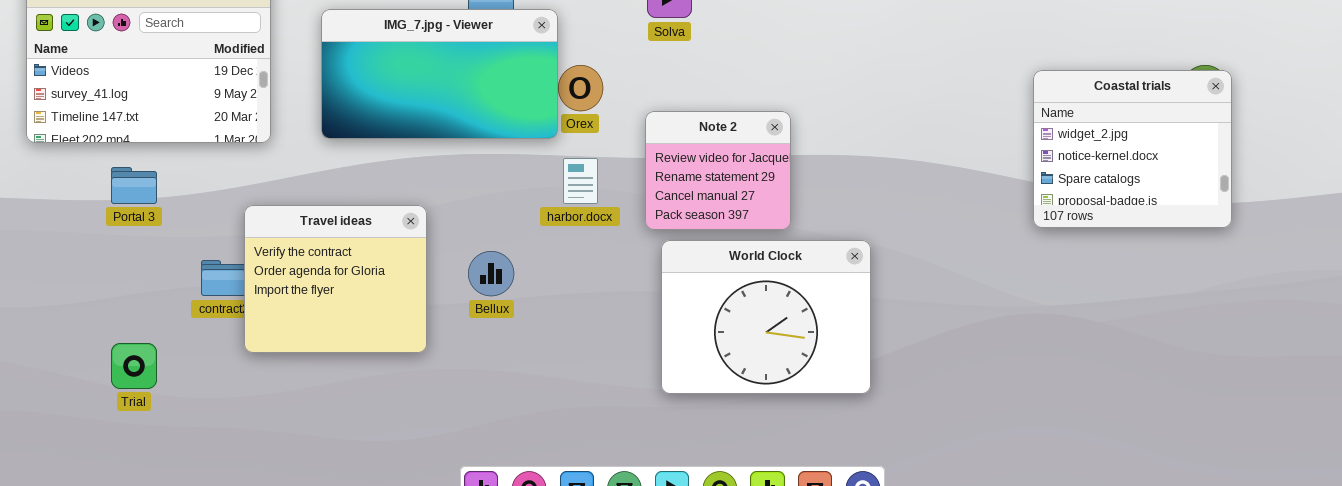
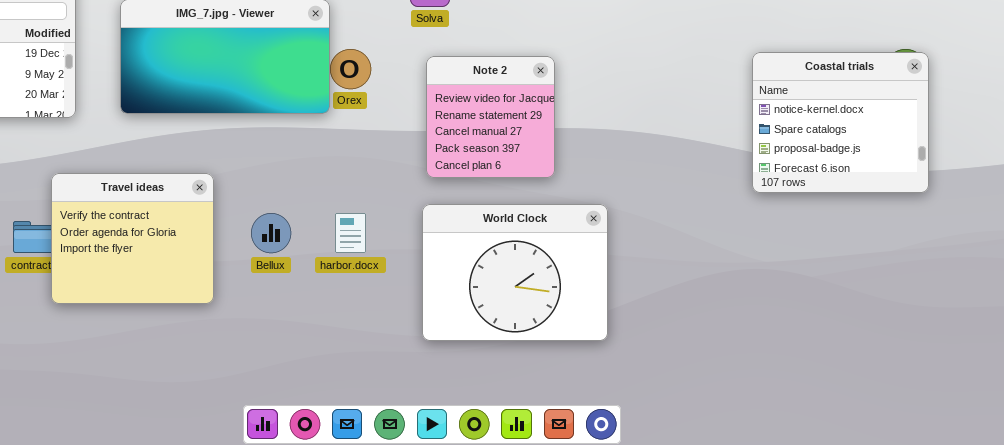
Coastal trials: [1033,70,1232,228] -> [752,52,929,193], scrolled down 1 row
Note 2: [645,111,791,230] -> [426,56,555,178], moved, resized
harbor.docx: [563,158,598,204] -> [335,213,366,253], moved

